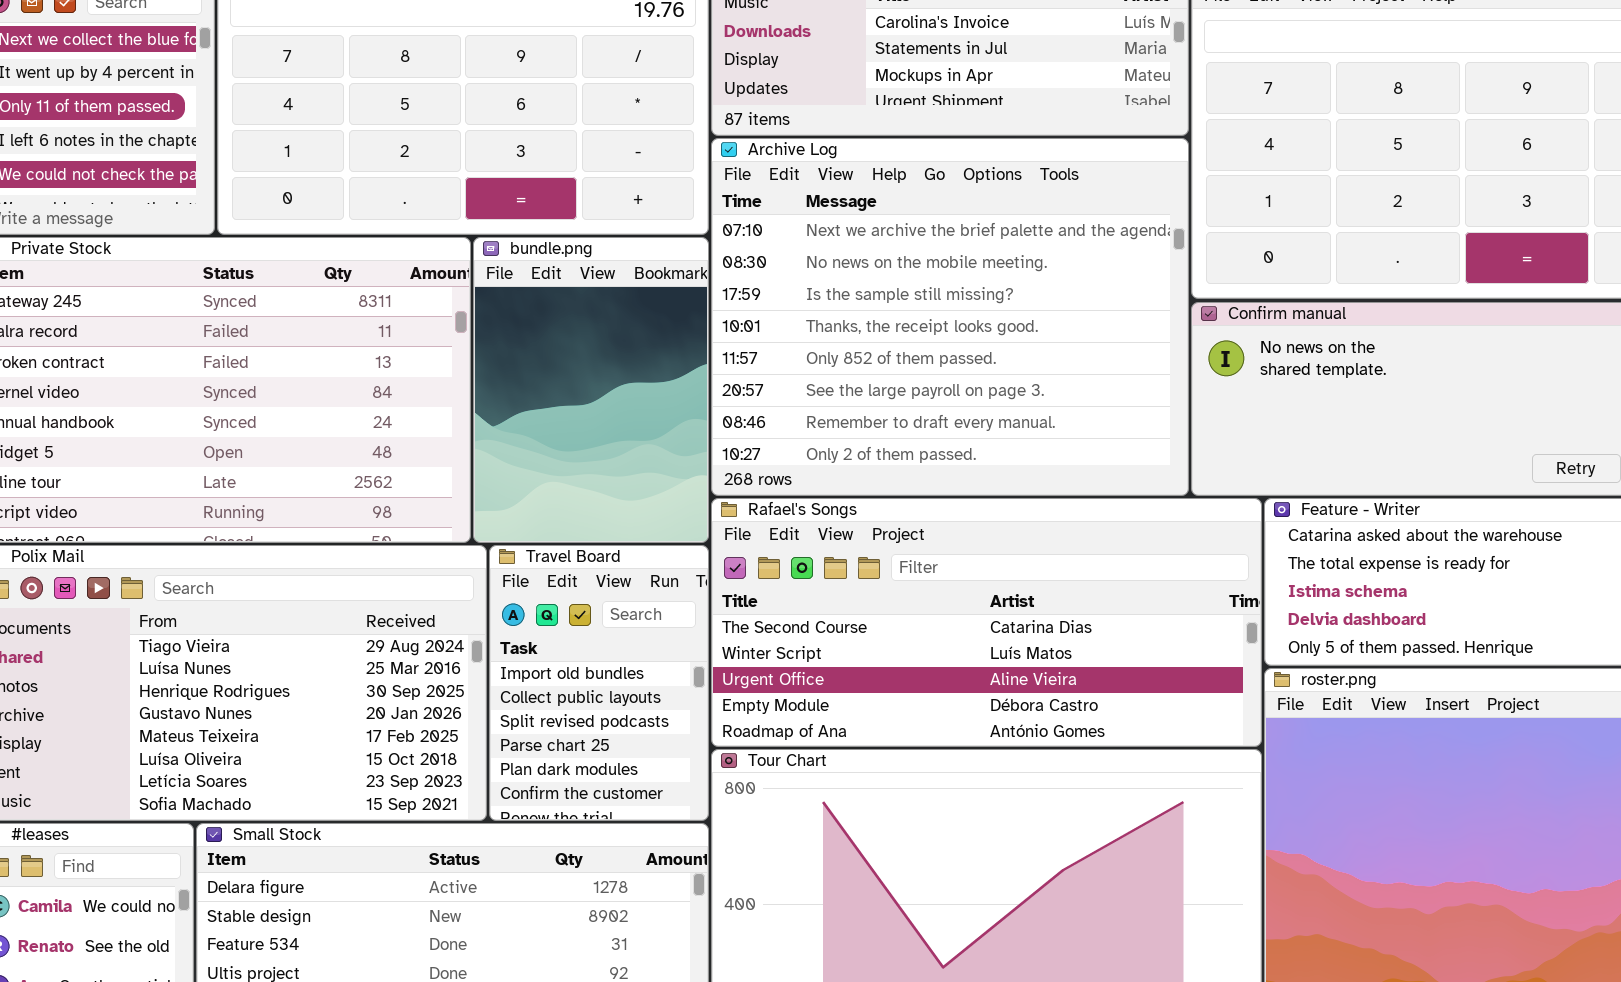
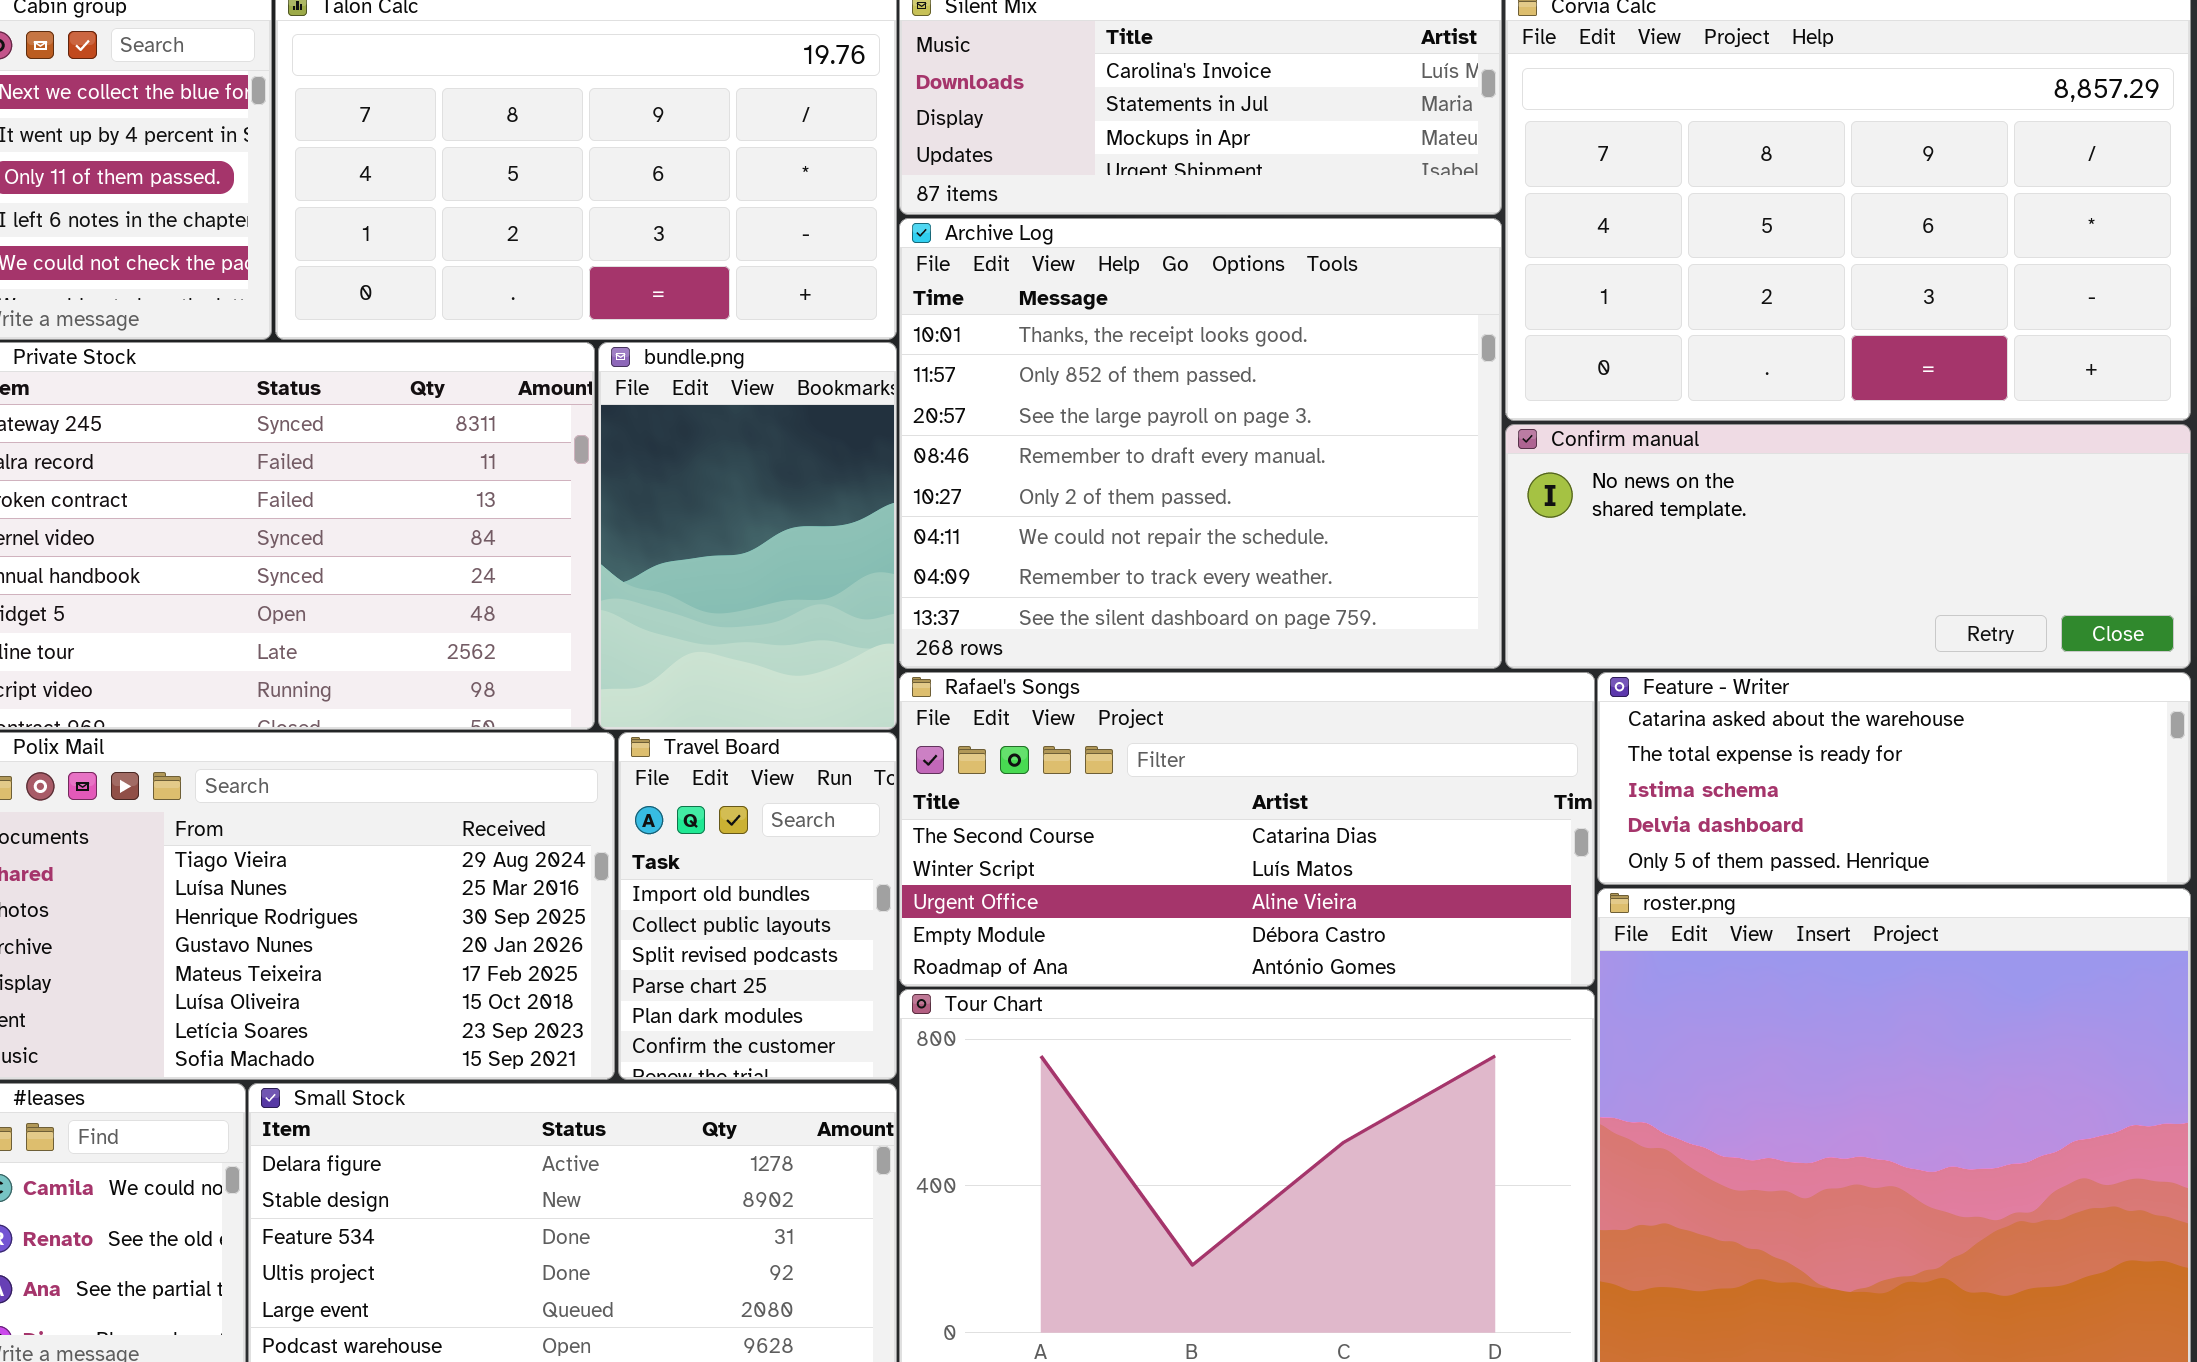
Archive Log: [711,138,1189,496] -> [899,218,1502,669], scrolled down 3 rows

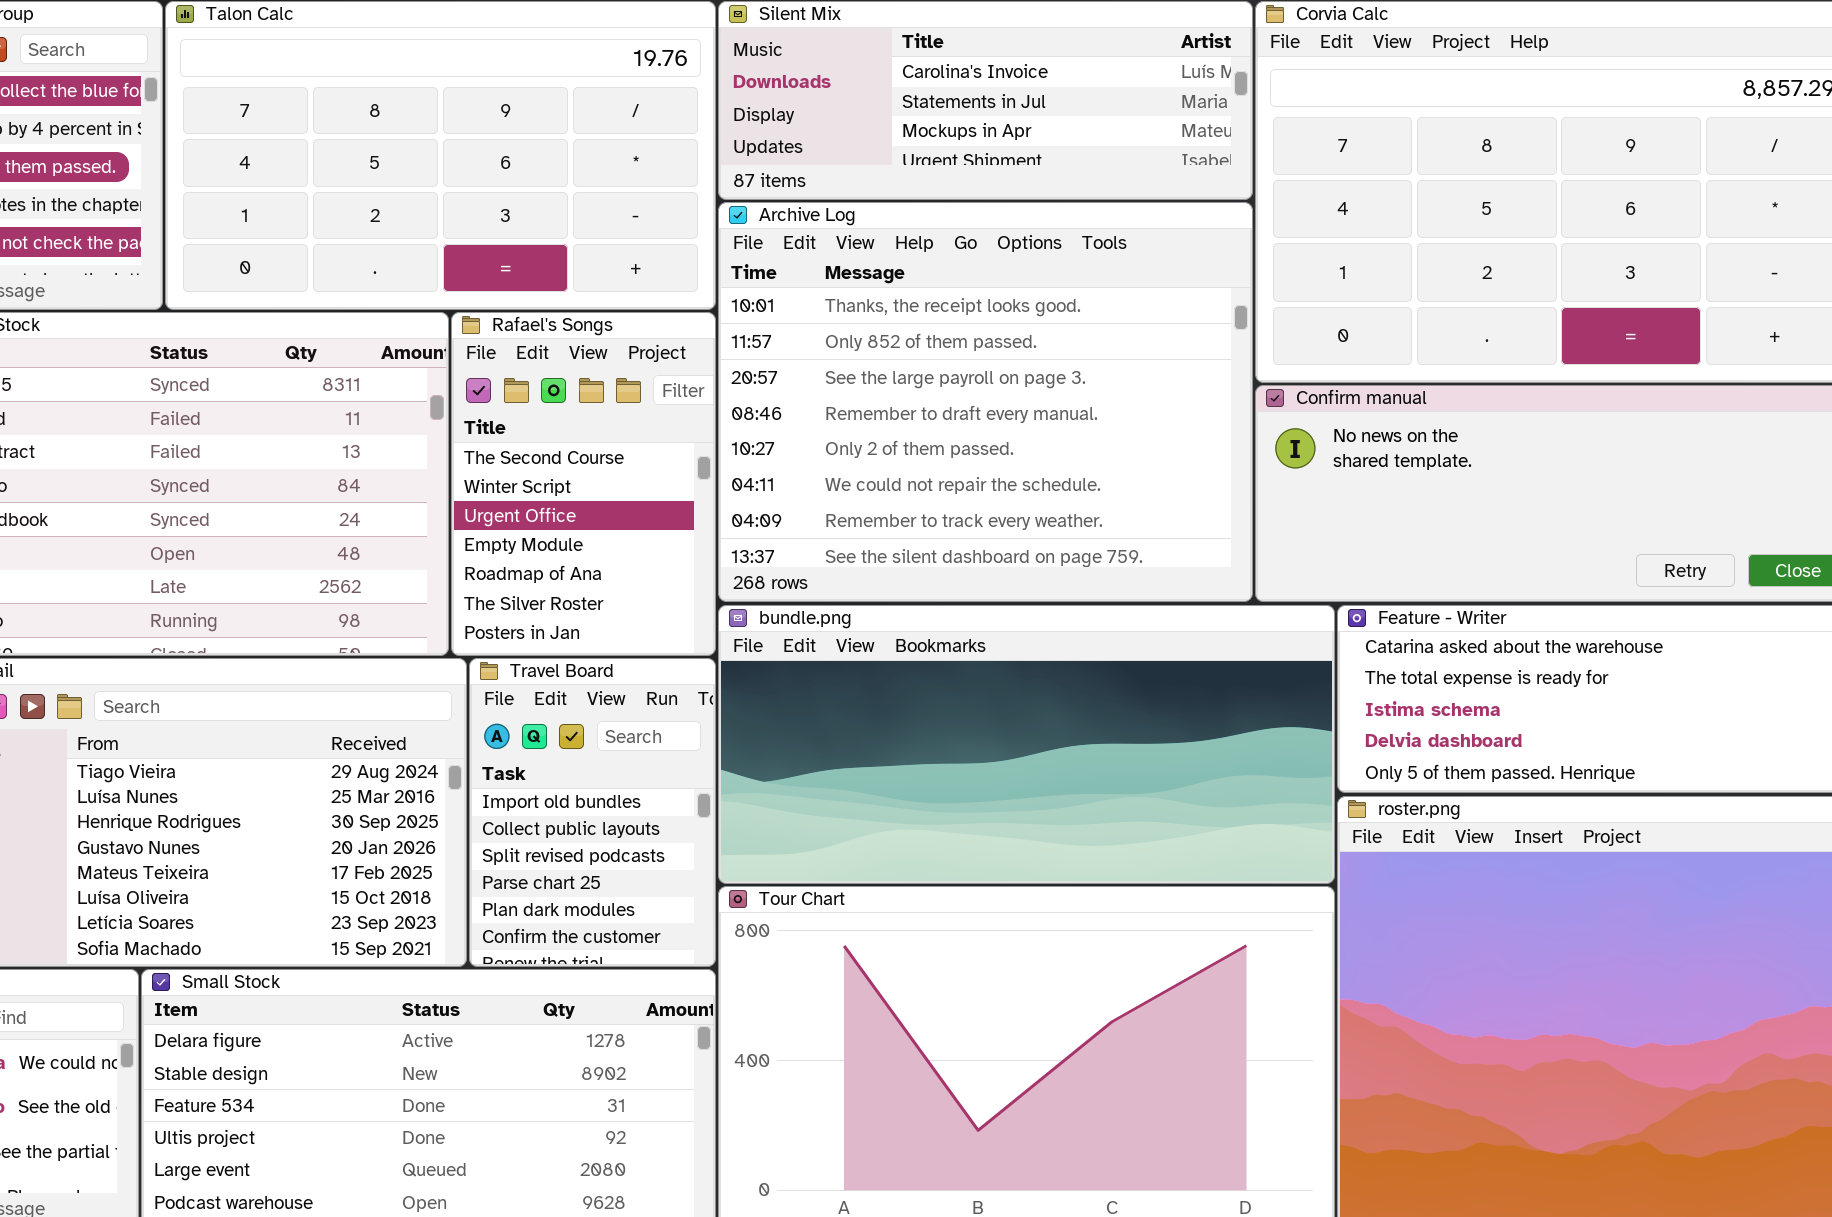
bundle.png: [598,342,897,730] -> [718,605,1335,884], moved, resized
Rafael's Songs: [899,672,1595,987] -> [451,312,716,656], moved, resized

